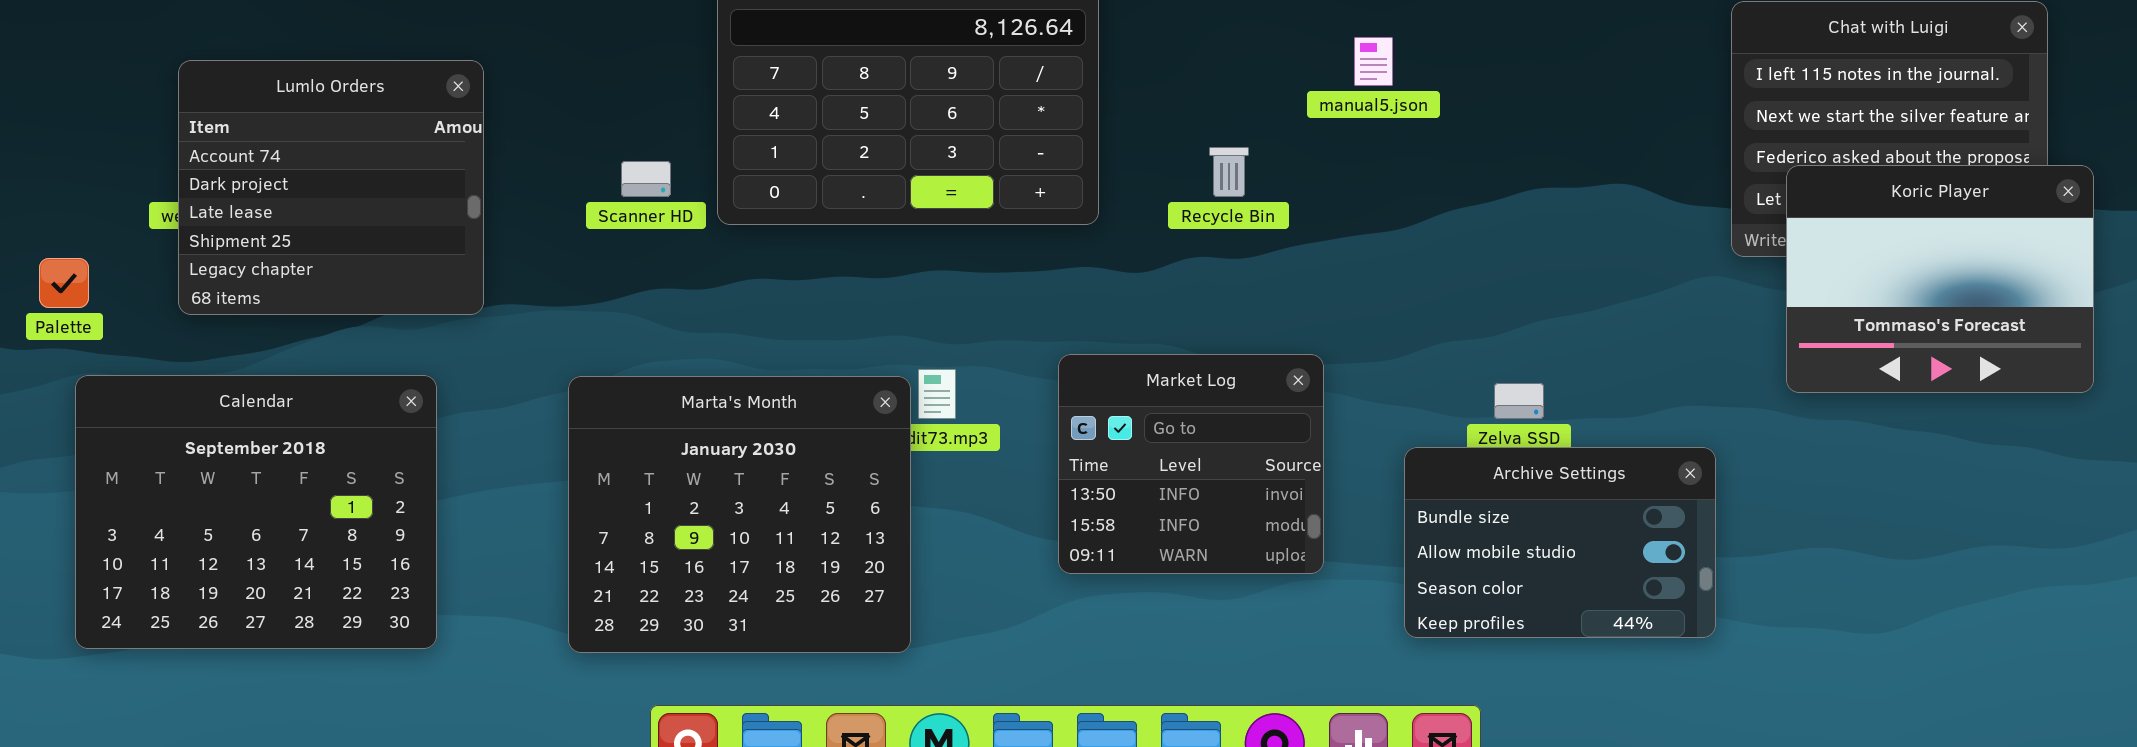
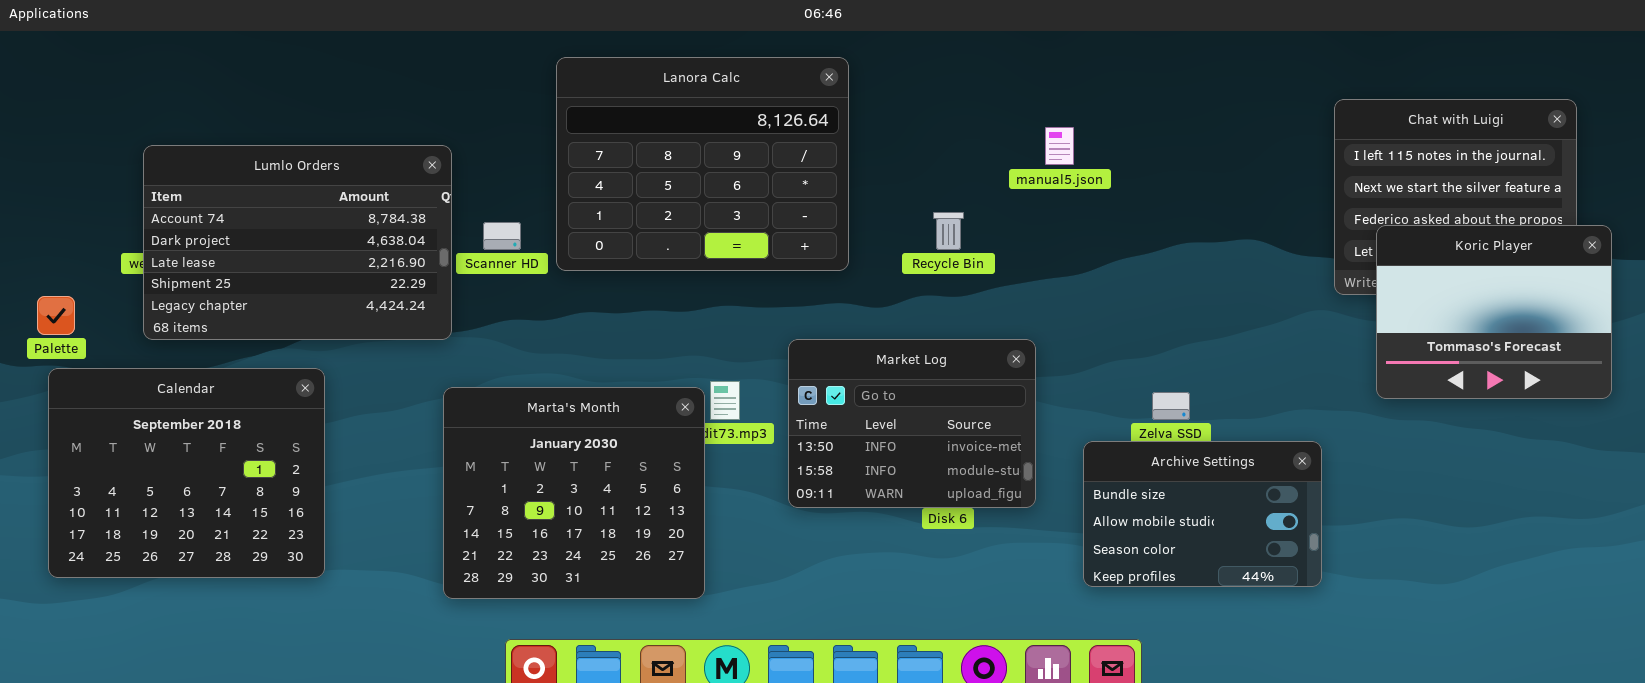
Lumlo Orders: [178,60,484,315] -> [143,145,452,340], resized
Market Log: [1058,354,1324,574] -> [788,339,1036,508], moved, resized
Calendar: [75,375,437,649] -> [48,368,325,578], moved

